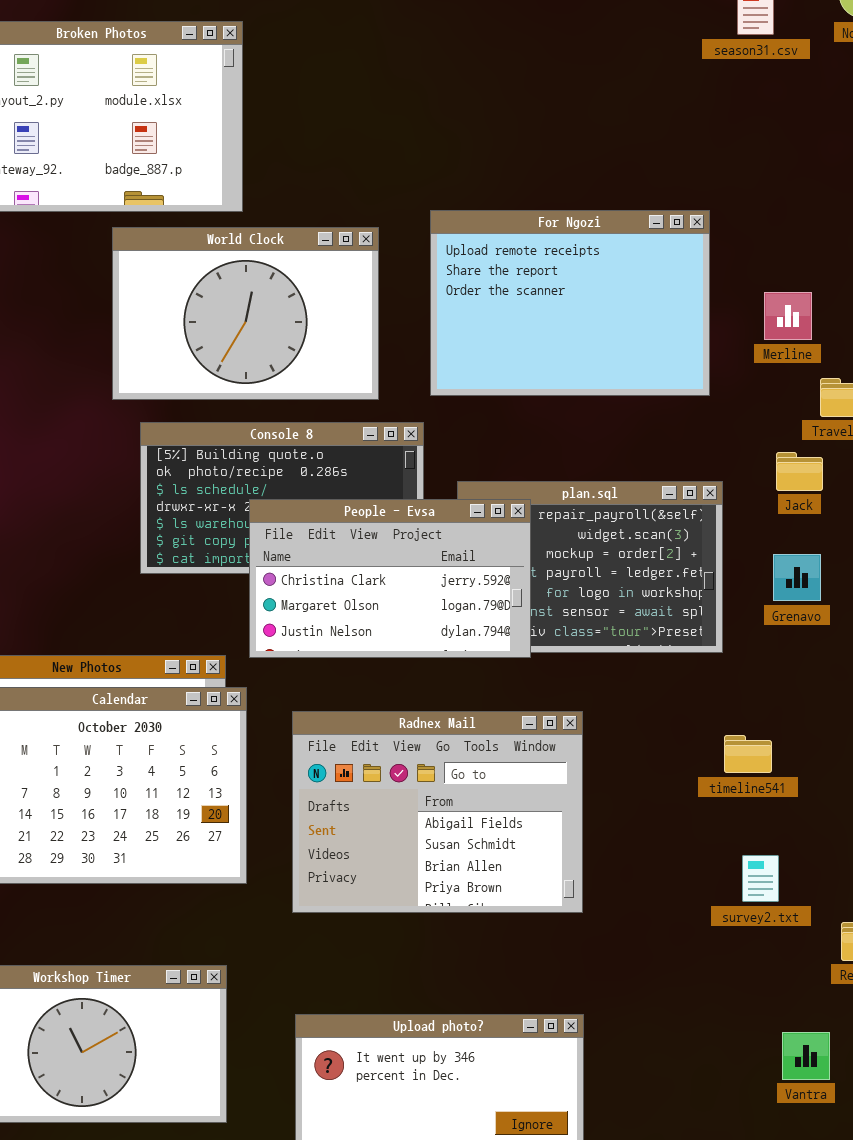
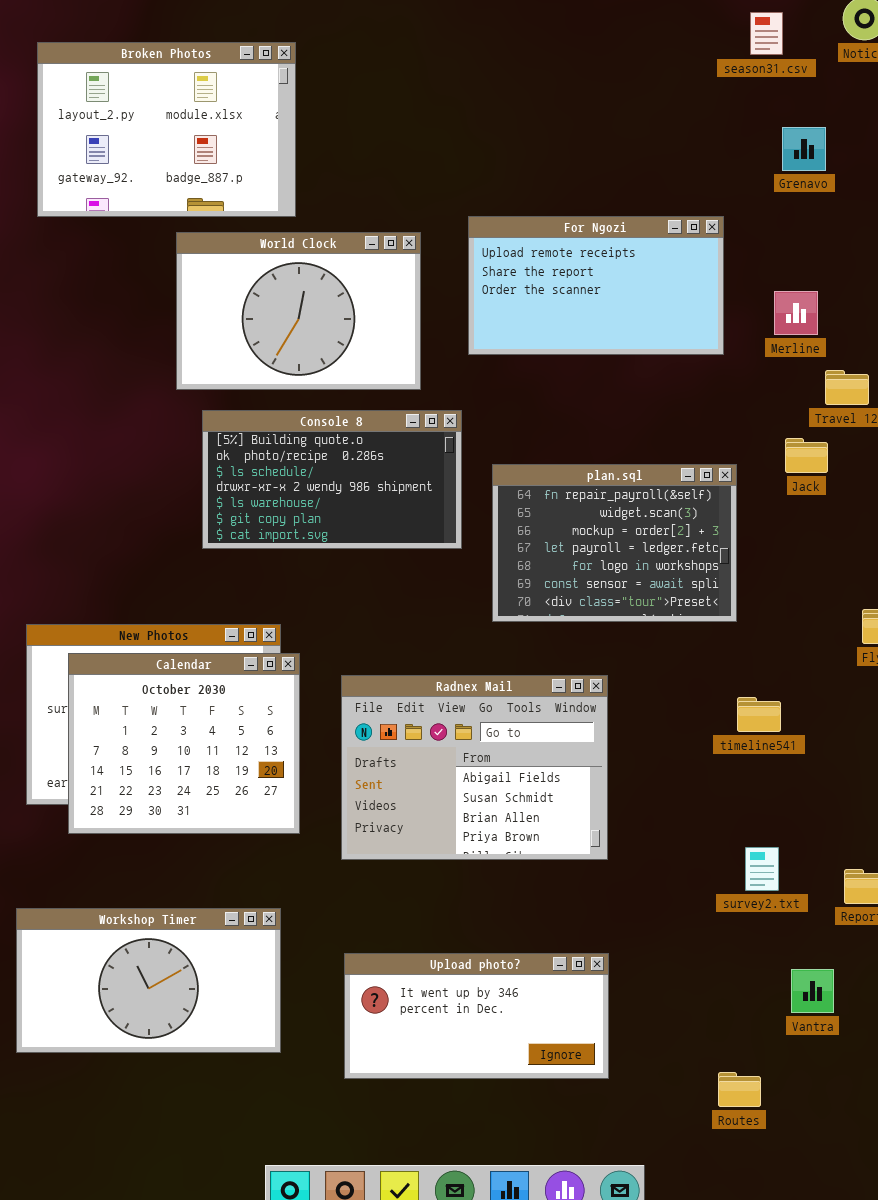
For Ngozi: [430,210,710,396] -> [468,216,724,355], resized
People - Evsa: [249,499,531,658] -> none, closed
Grenavo: [773,554,821,601] -> [782,127,826,171], moved
survey2.txt: [742,855,779,902] -> [745,847,779,891], moved

